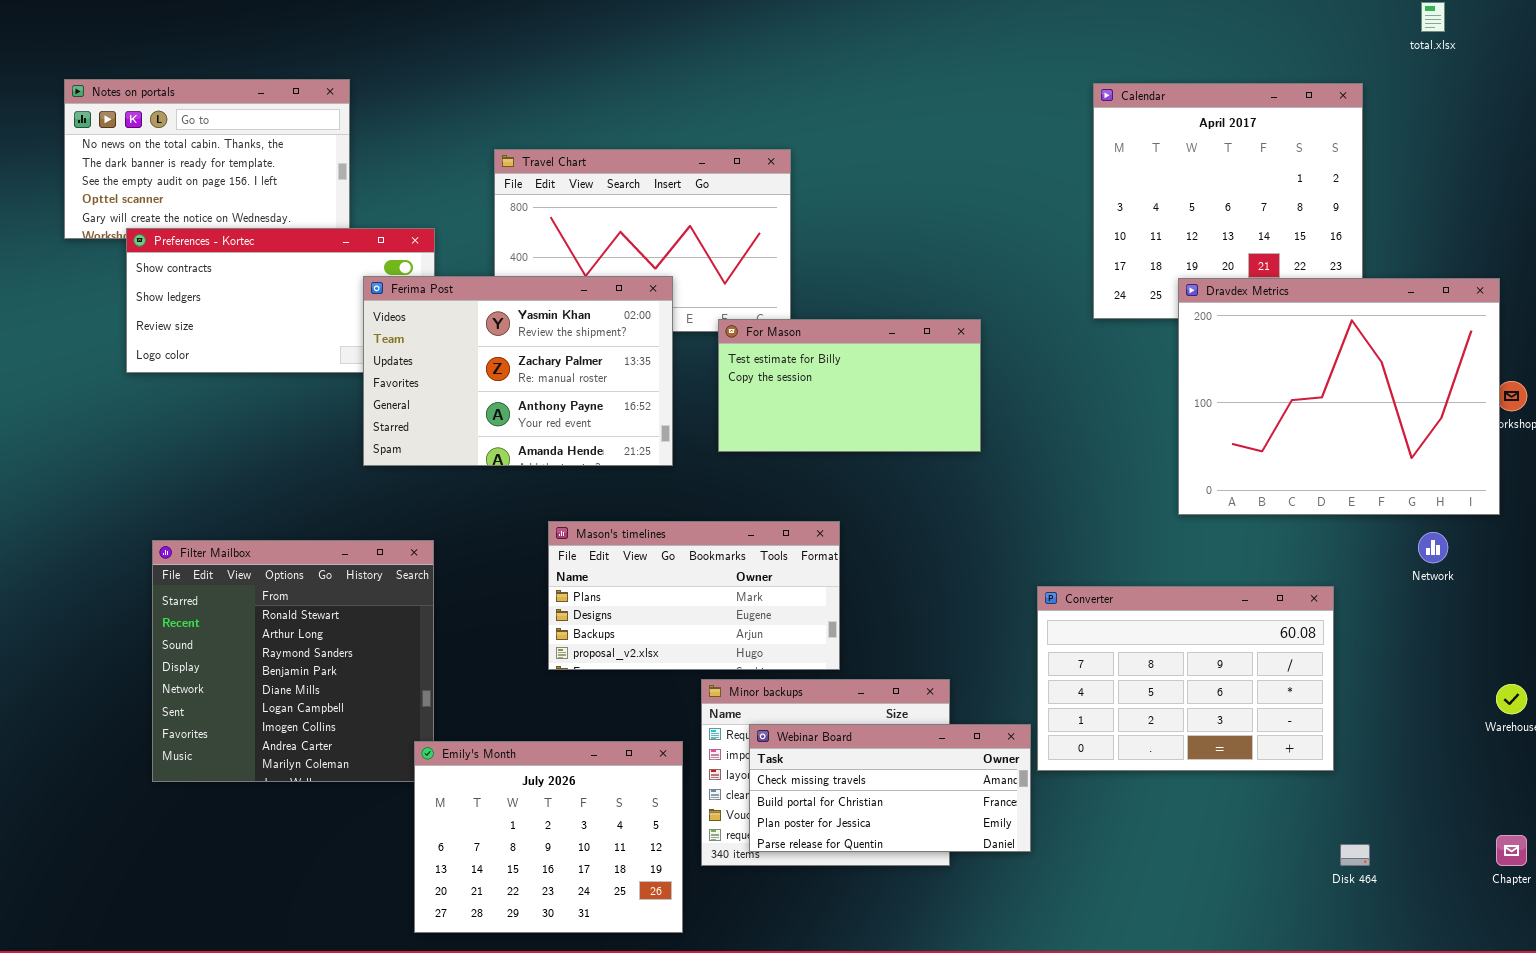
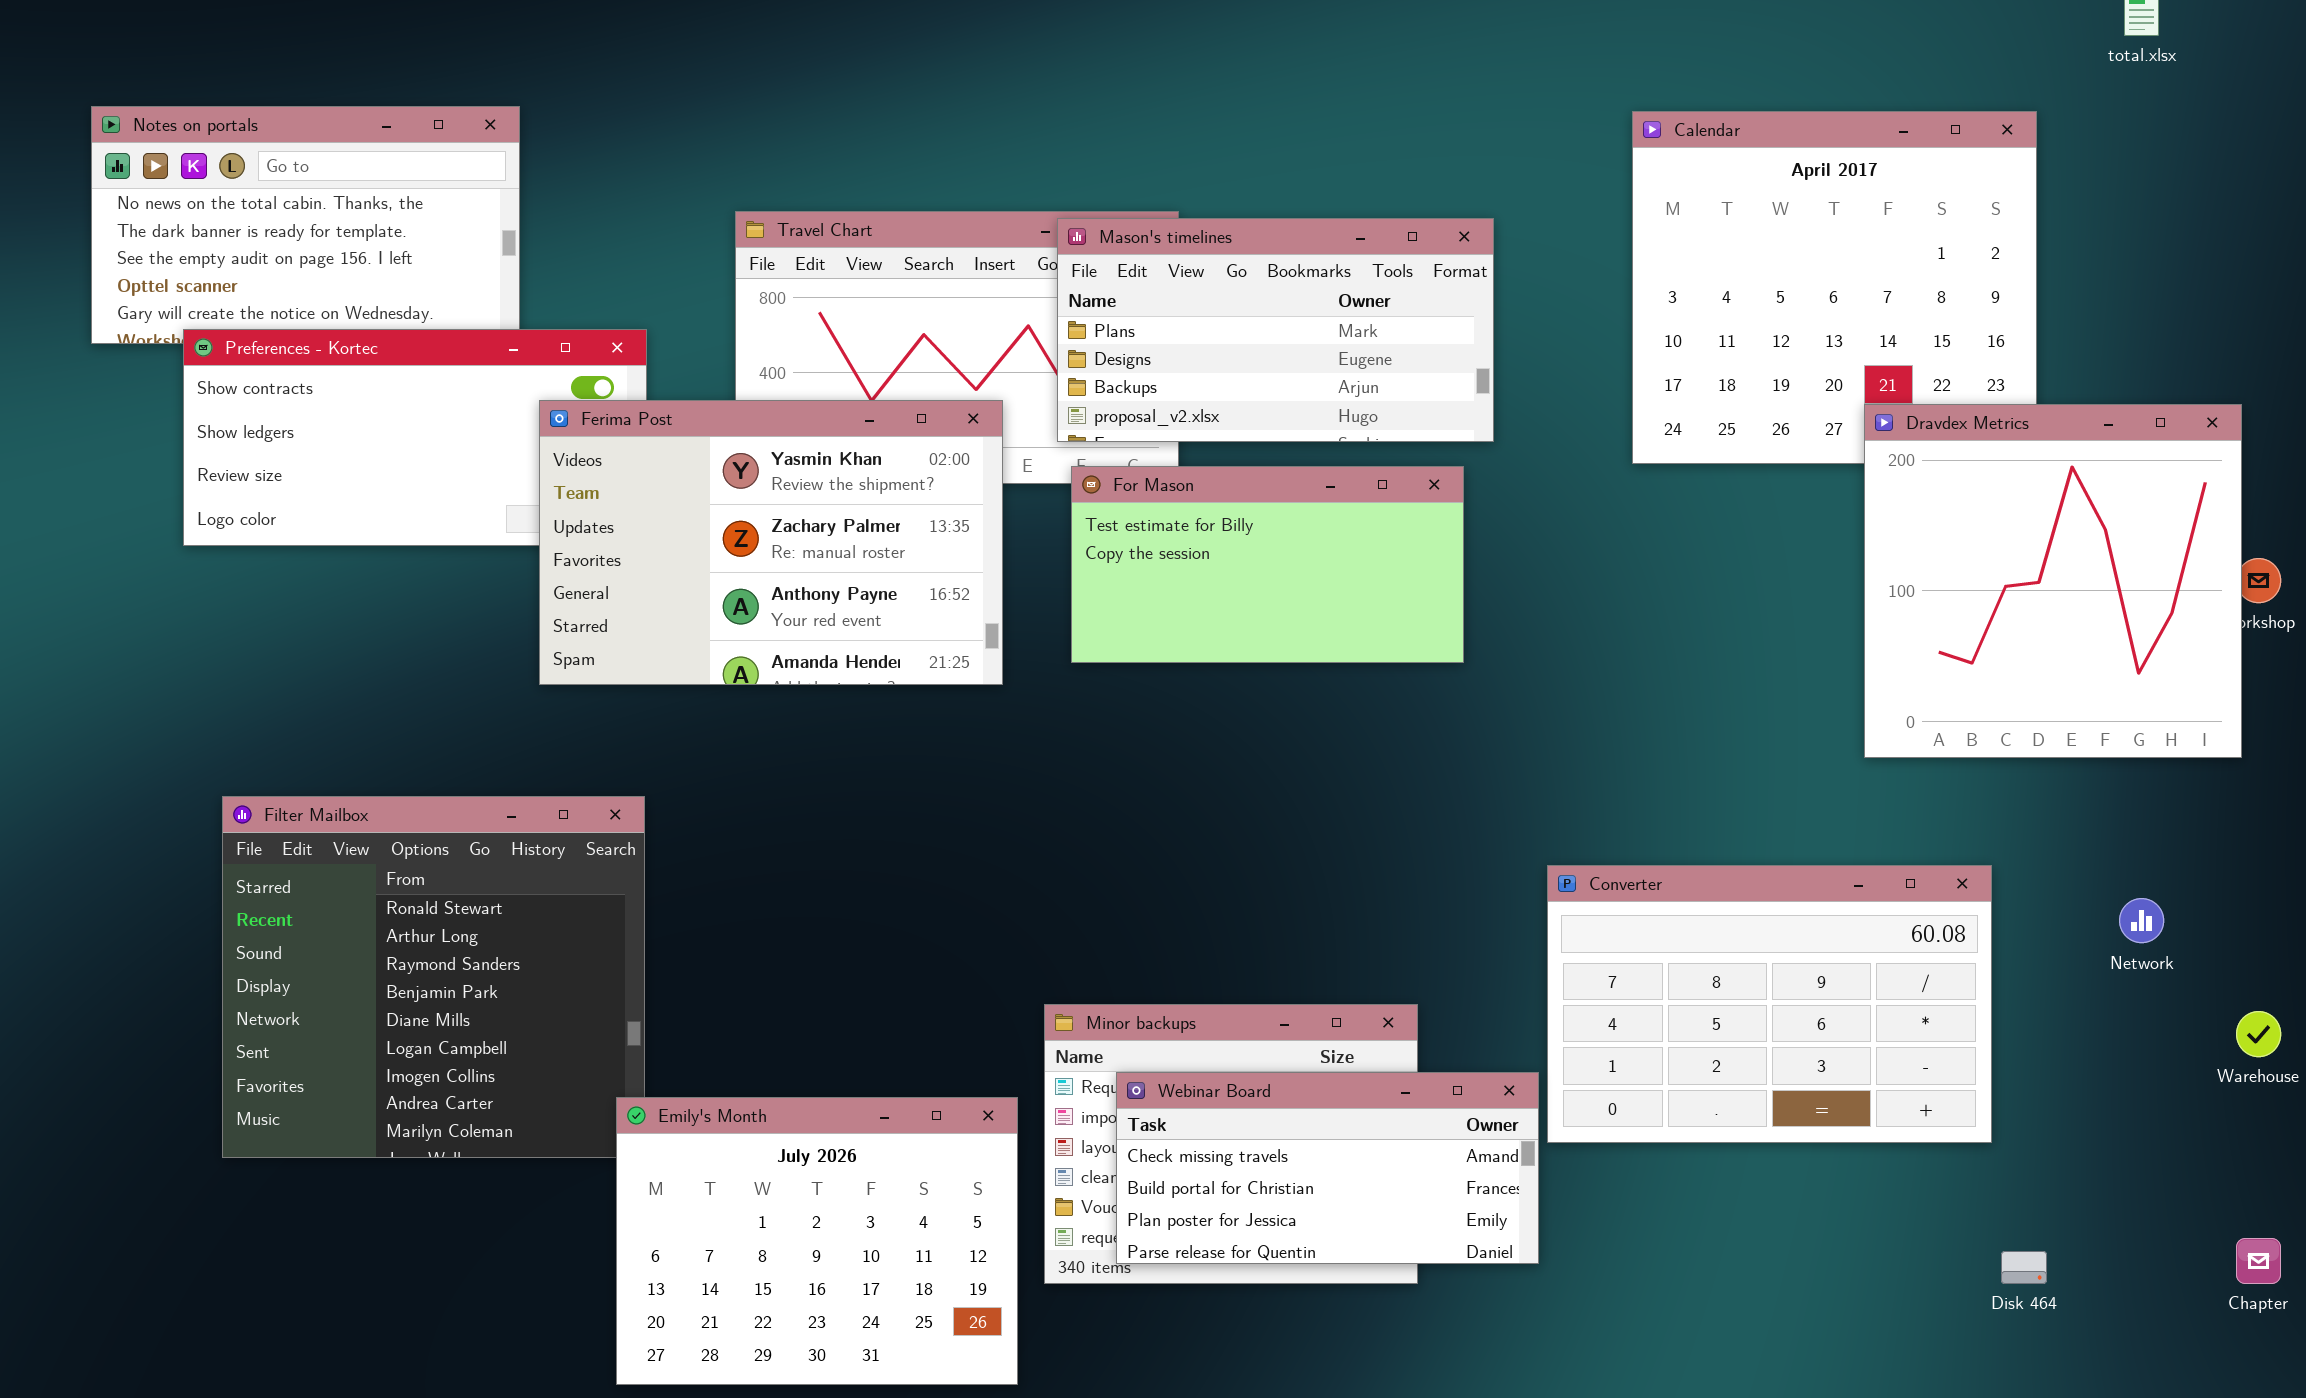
Dravdex Metrics: [1178,278,1500,515] -> [1864,404,2242,758], resized
Mason's timelines: [548,521,840,670] -> [1057,218,1494,442], moved
Network: [1418,532,1448,563] -> [2119,898,2164,943], moved

